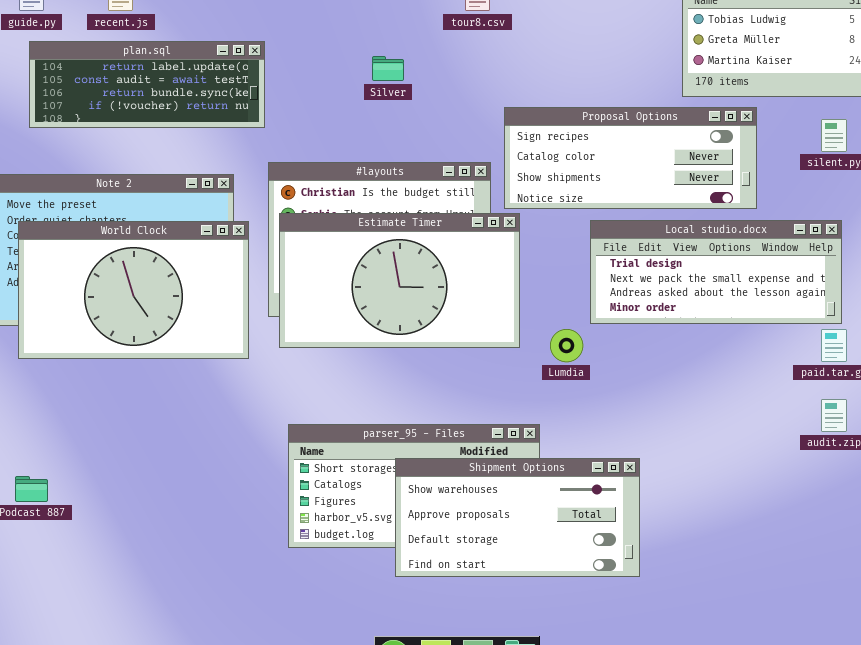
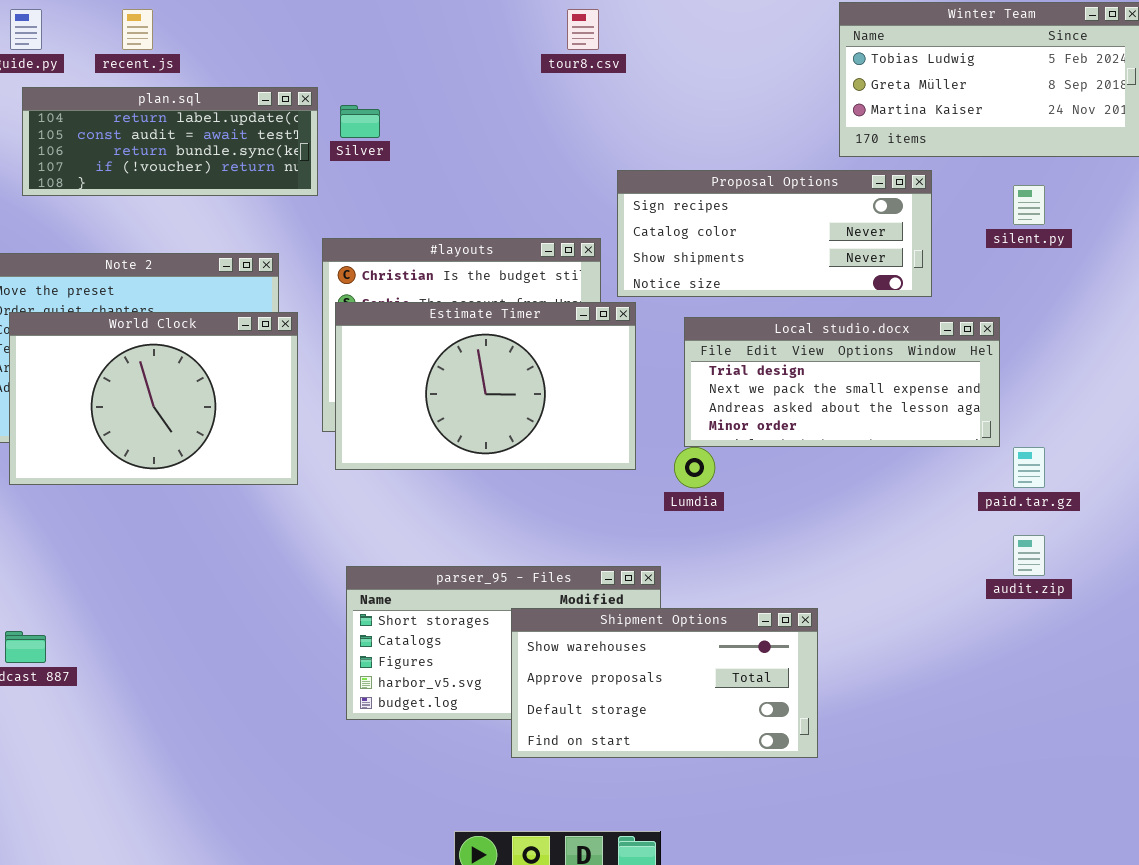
Silver: [372,56,404,81] -> [340,105,380,138], moved
Local studio.docx: [590,220,842,324] -> [684,317,1000,447], moved
Shipment Options: [395,458,640,577] -> [511,608,818,758], moved

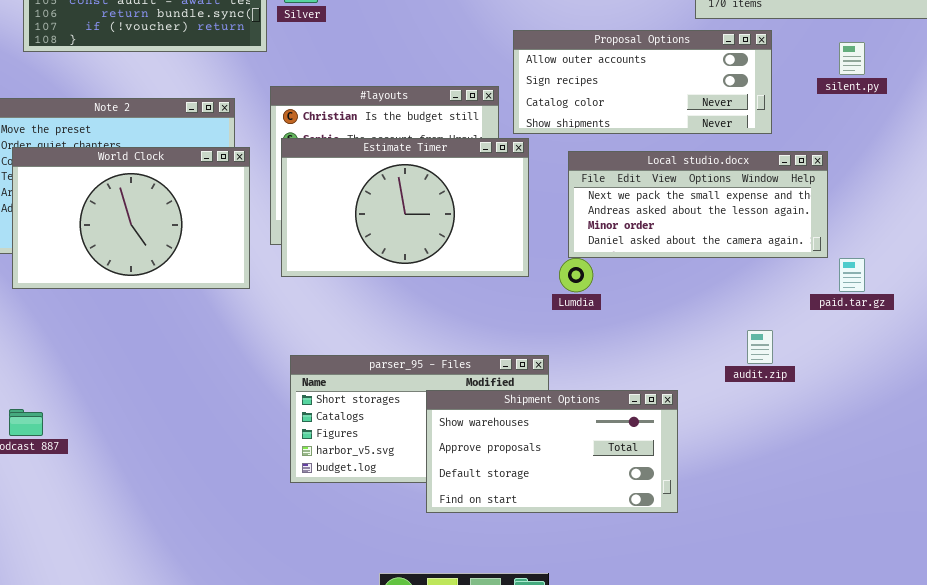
Proposal Options: [617,170,932,297] -> [513,30,772,134], scrolled up 1 row
Local studio.docx: [684,317,1000,447] -> [568,151,828,258], scrolled down 1 row
audit.zip: [1013,535,1045,576] -> [747,330,773,364], moved

